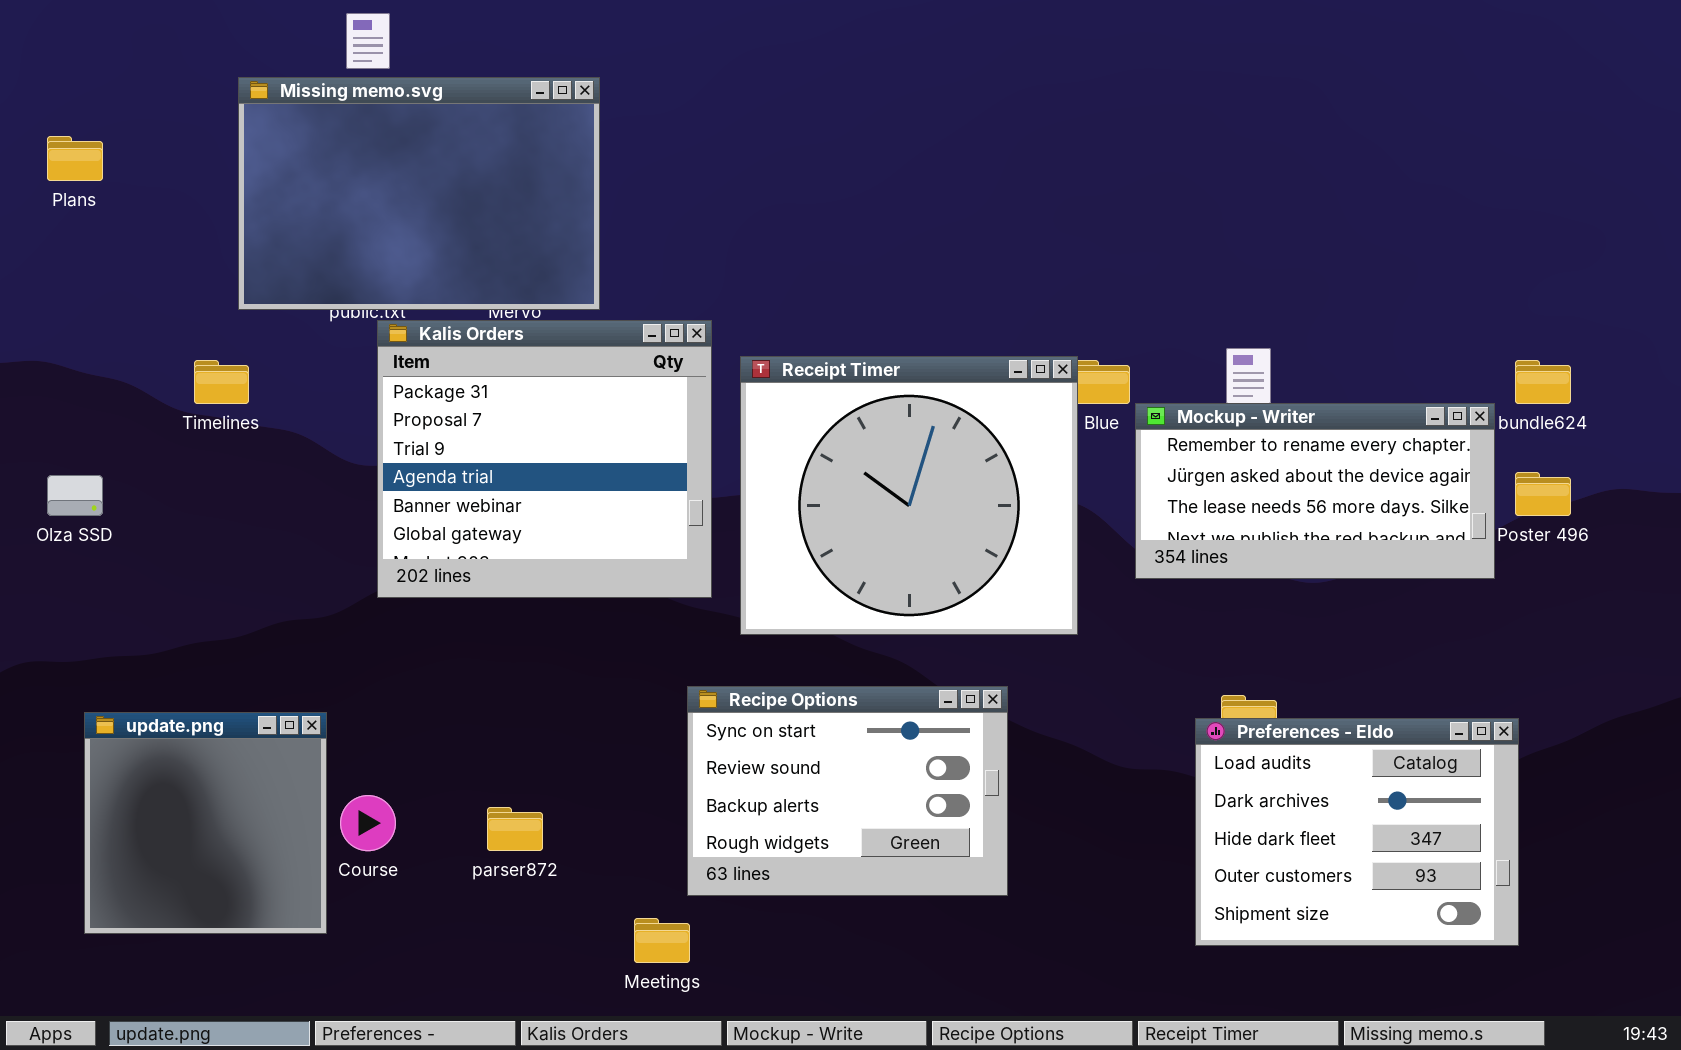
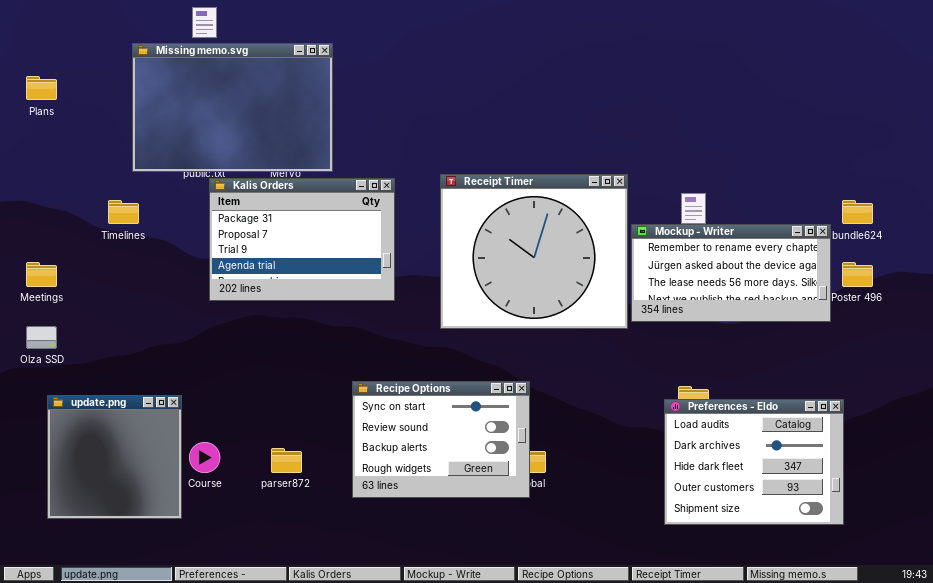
Kalis Orders: [377,320,712,598] -> [209,178,395,301], resized
Receipt Timer: [740,356,1078,635] -> [440,174,628,329], moved
Olza SSD: [47,475,103,516] -> [26,326,57,349], moved
Recipe Options: [687,686,1008,896] -> [352,381,530,498], moved
Meetings: [634,918,690,963] -> [26,262,57,287], moved

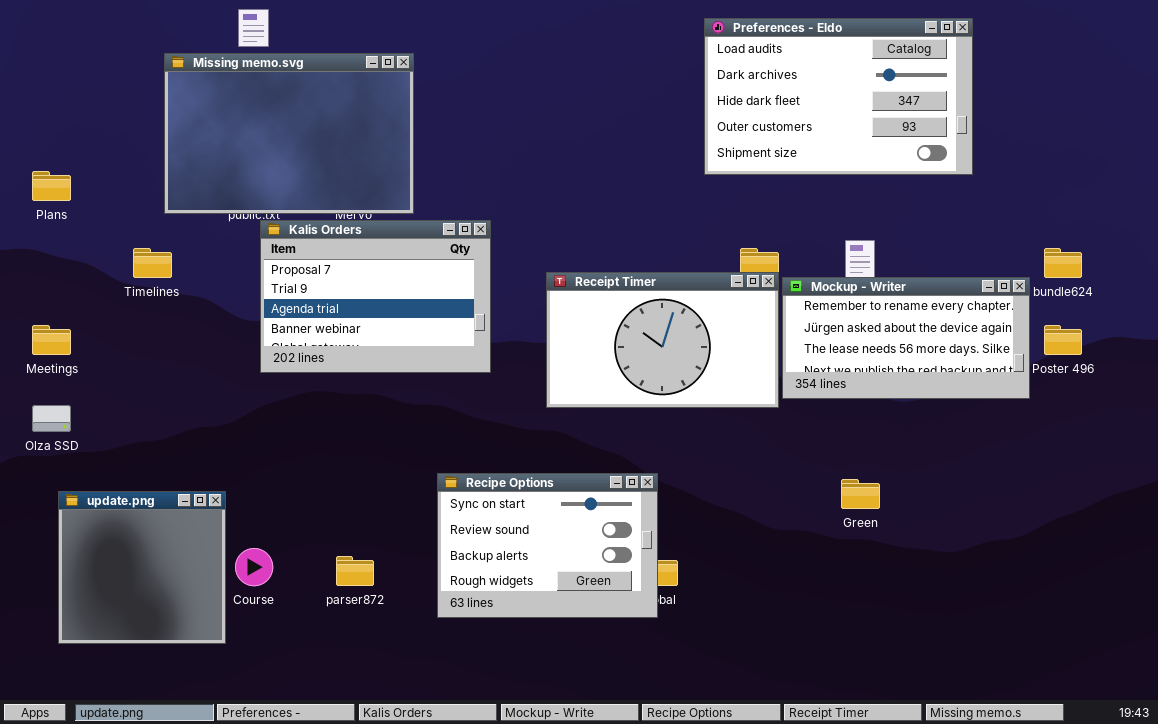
Plans: [26,76,57,100] -> [32,171,71,201], moved
Receipt Timer: [440,174,628,329] -> [546,272,779,408], resized
Kalis Orders: [209,178,395,301] -> [260,220,491,373], scrolled down 1 row
Preferences - Eldo: [664,399,844,525] -> [704,18,973,175], moved, resized

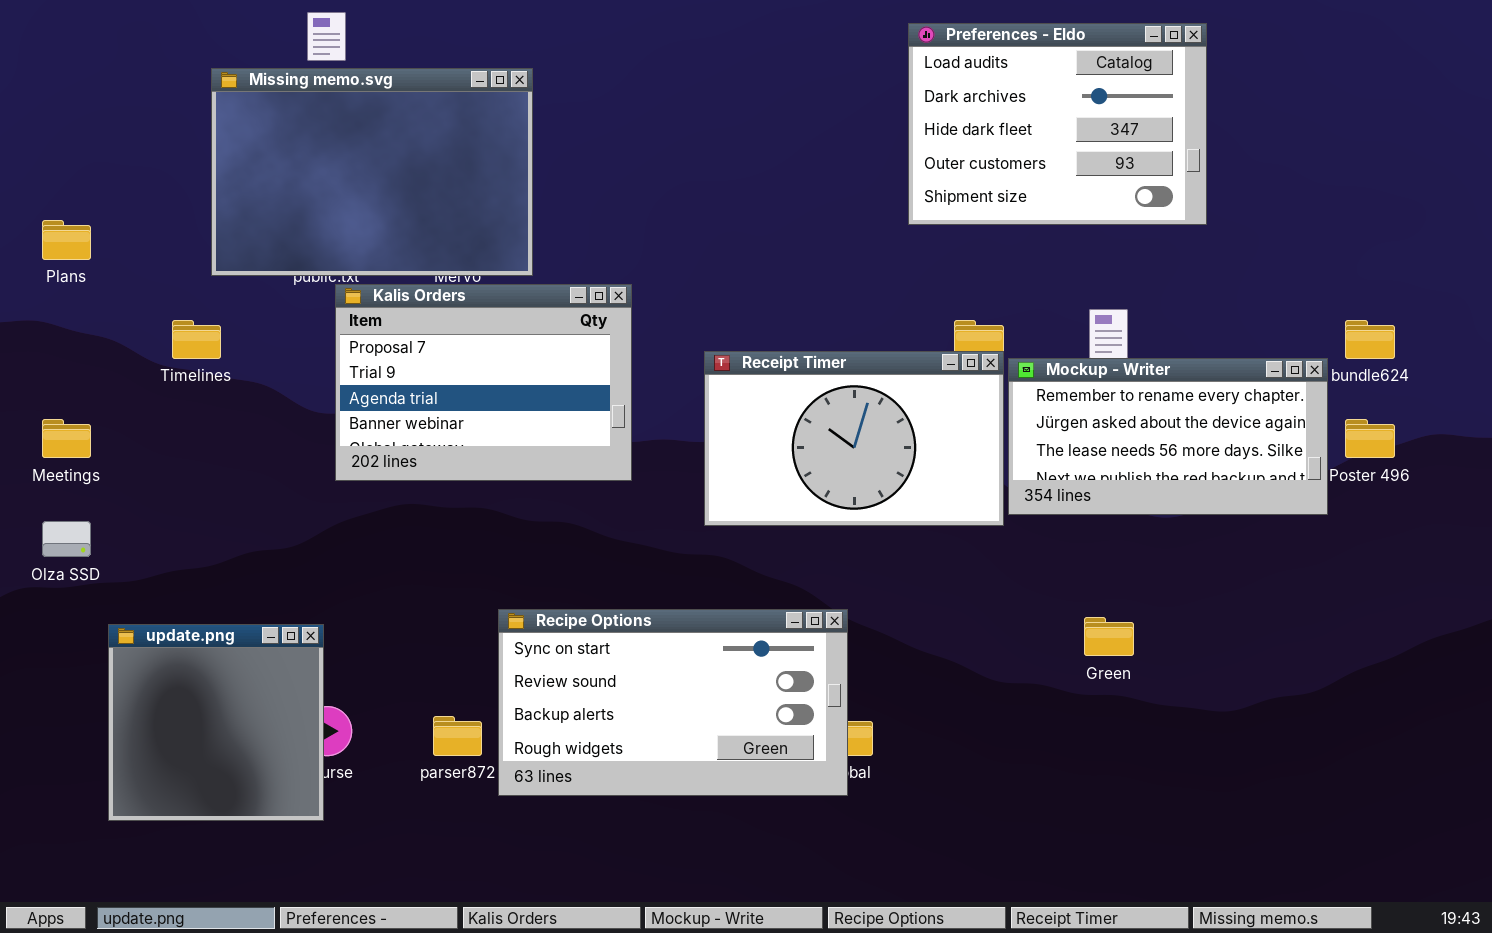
Preferences - Eldo: [704,18,973,175] -> [908,23,1207,225], resized
Recipe Options: [437,473,658,618] -> [498,609,848,796], resized
update.png: [58,491,226,644] -> [108,624,324,821], moved

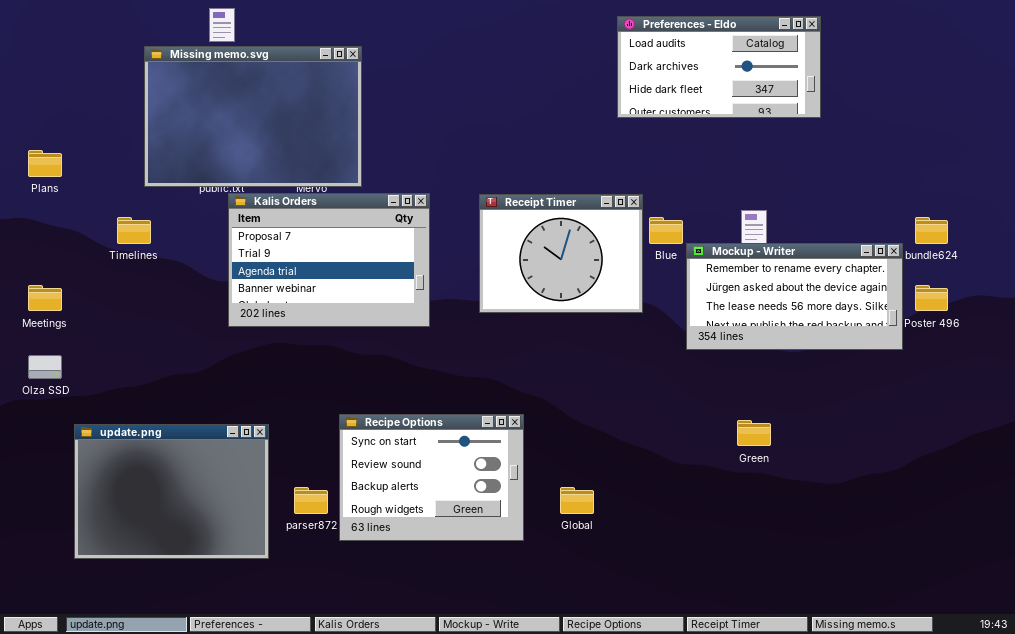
Preferences - Eldo: [908,23,1207,225] -> [617,16,821,118], resized
Receipt Timer: [704,351,1004,526] -> [479,194,643,313], moved, resized
Recipe Options: [498,609,848,796] -> [339,414,524,541], resized
update.png: [108,624,324,821] -> [74,424,269,559], resized

